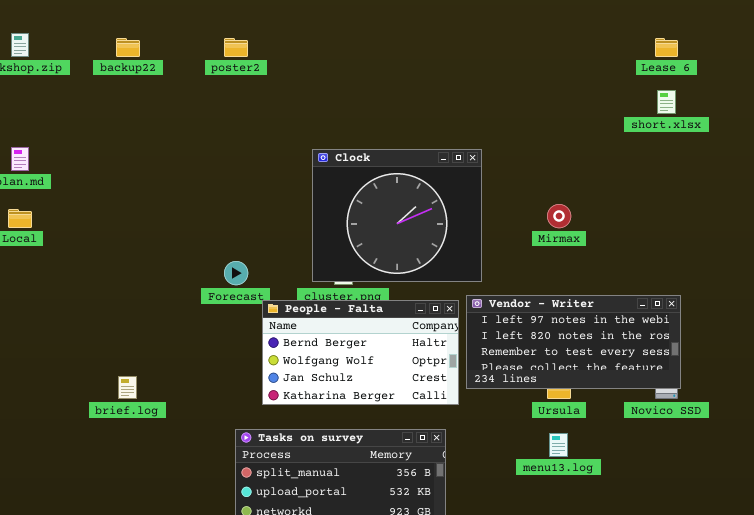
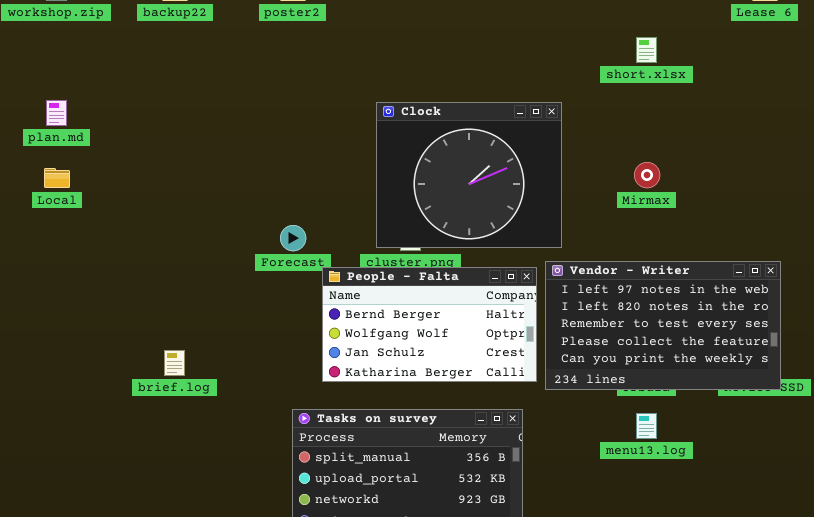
short.xlsx: [657,90,676,114] -> [636,37,657,63], moved
Vendor - Writer: [466,295,681,389] -> [545,261,781,390], resized

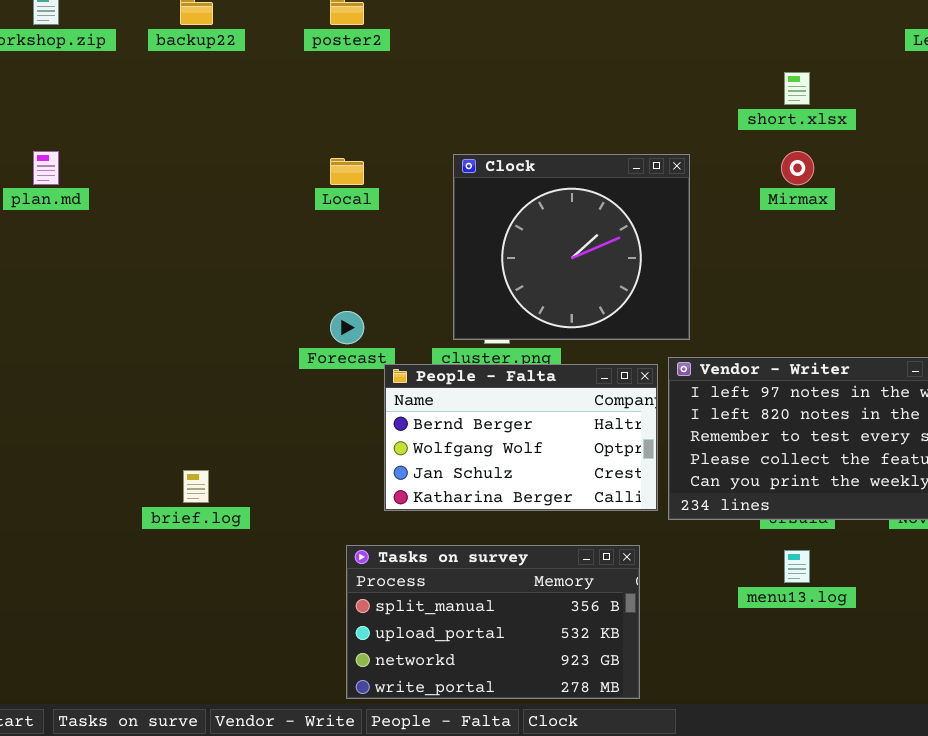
Mirmax: [634,162,660,188] -> [781,151,814,185], moved
Local: [44,168,70,188] -> [330,158,364,185], moved

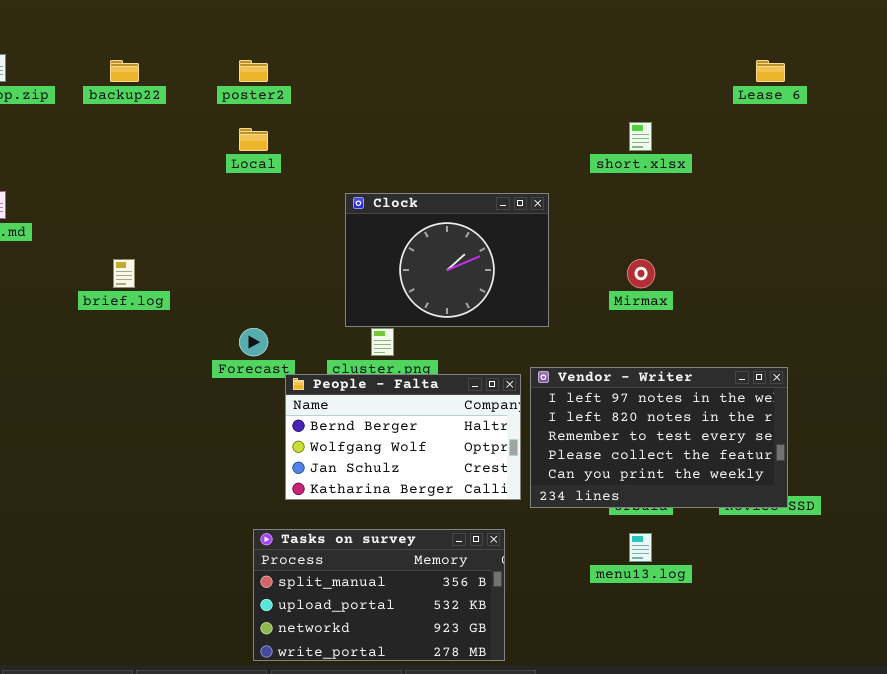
Mirmax: [781,151,814,185] -> [627,259,655,288], moved
Clock: [453,154,690,340] -> [345,193,549,327], resized
Local: [330,158,364,185] -> [239,128,268,151], moved
brief.log: [183,470,209,503] -> [113,259,135,288], moved

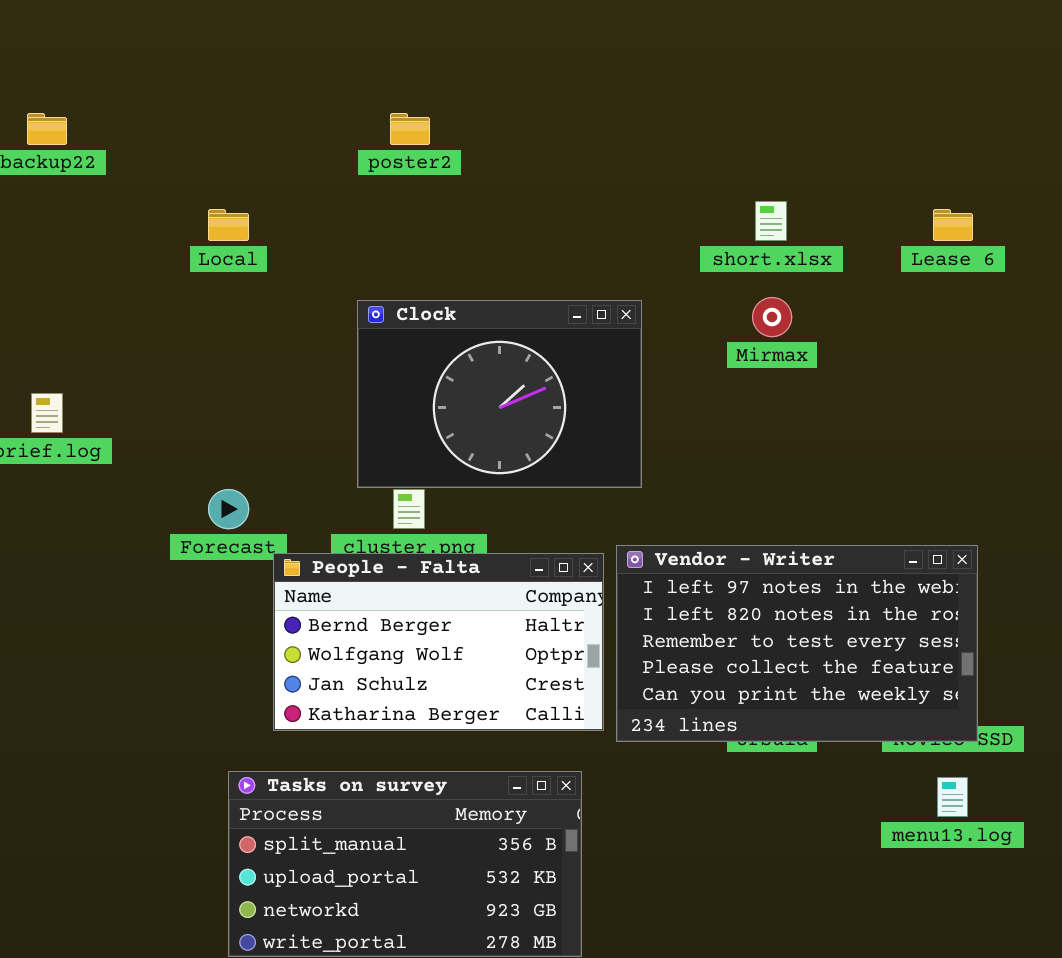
poster2: [239,60,268,82] -> [390,113,430,145], moved
Lease 6: [756,60,785,82] -> [933,209,973,241], moved
Mirmax: [627,259,655,288] -> [752,297,792,337], moved
menu13.log: [629,533,652,562] -> [937,777,968,817], moved

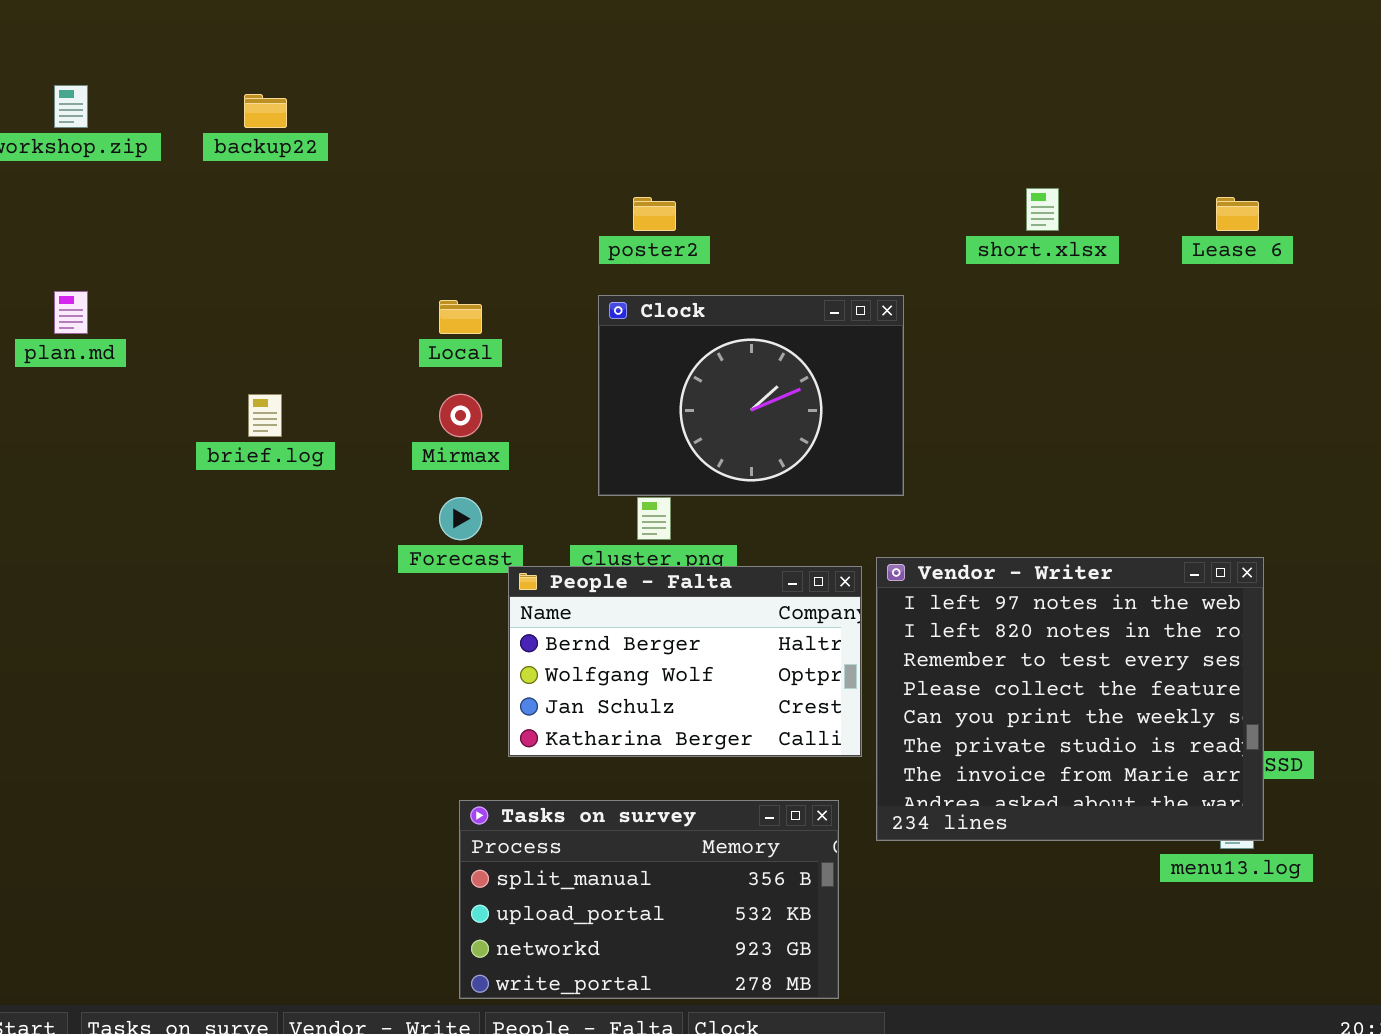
poster2: [390,113,430,145] -> [633,197,676,231], moved
Local: [208,209,249,241] -> [439,300,482,334], moved
Mirmax: [752,297,792,337] -> [439,394,482,437], moved
Vendor - Writer: [616,545,978,742] -> [876,557,1264,841], resized

